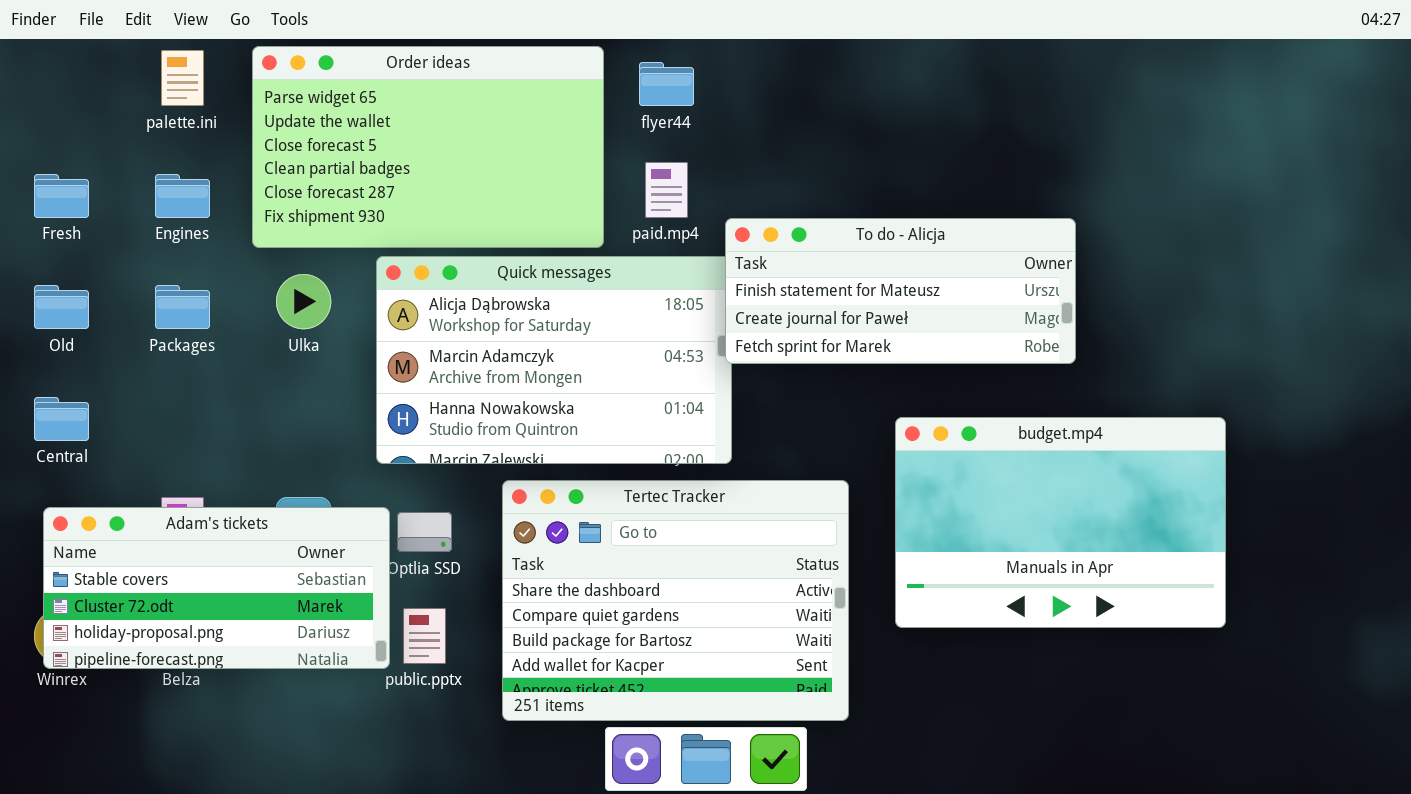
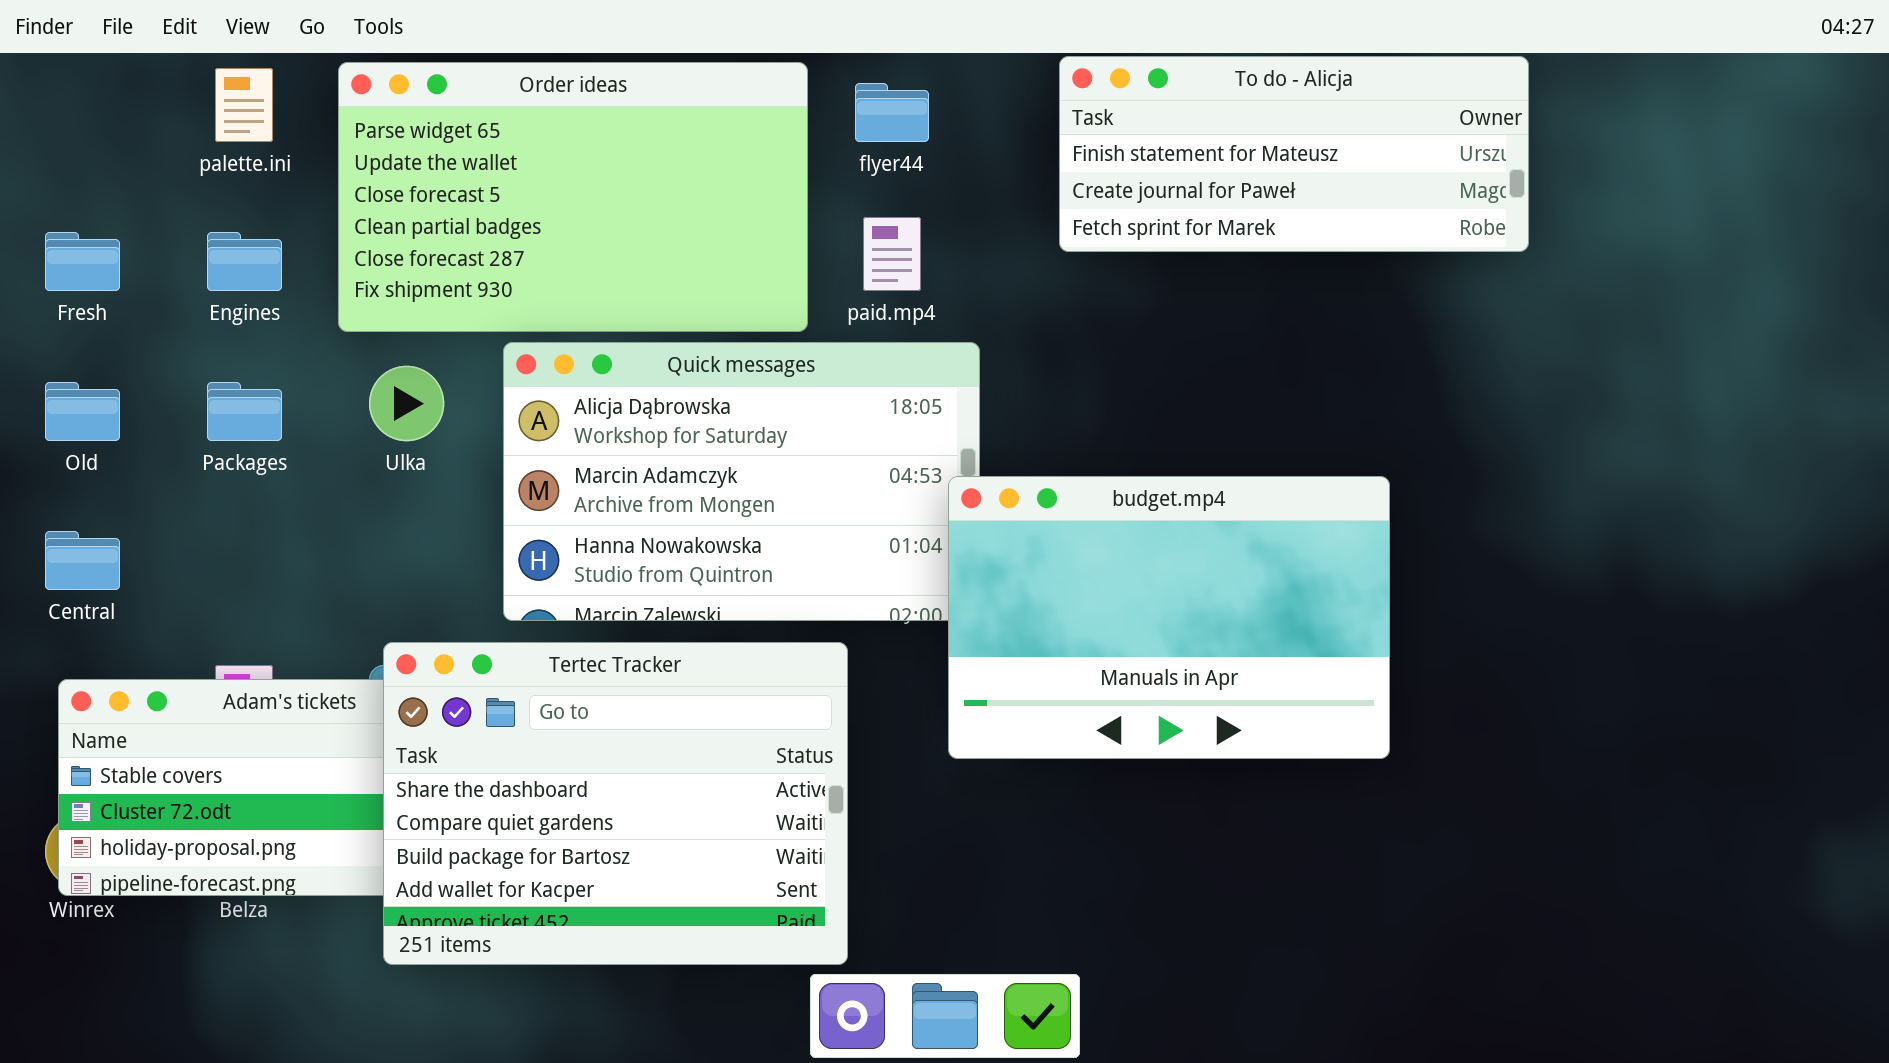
To do - Alicja: [725,218,1076,364] -> [1059,56,1529,252], moved
budget.mp4: [895,417,1226,628] -> [948,476,1390,759], moved
Tertec Tracker: [502,480,849,721] -> [383,642,848,965], moved

